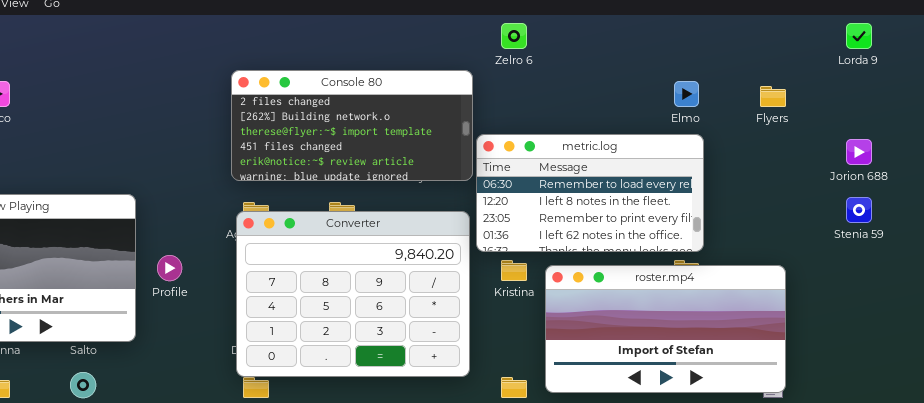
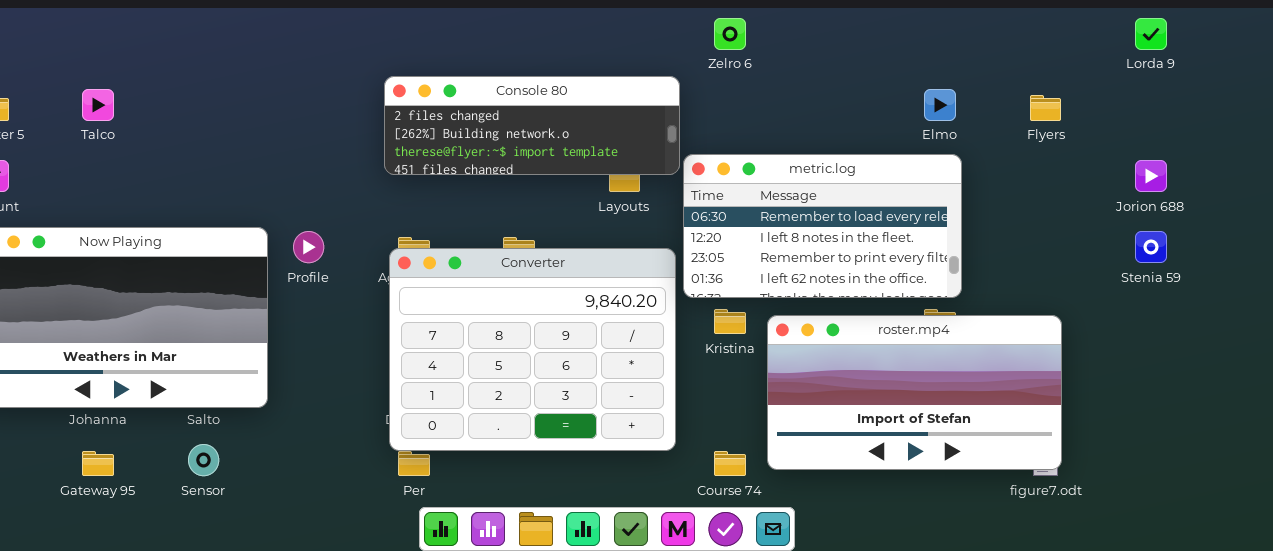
Console 80: [231,70,473,181] -> [384,76,680,175], resized
Profile: [157,255,182,281] -> [293,231,324,263], moved

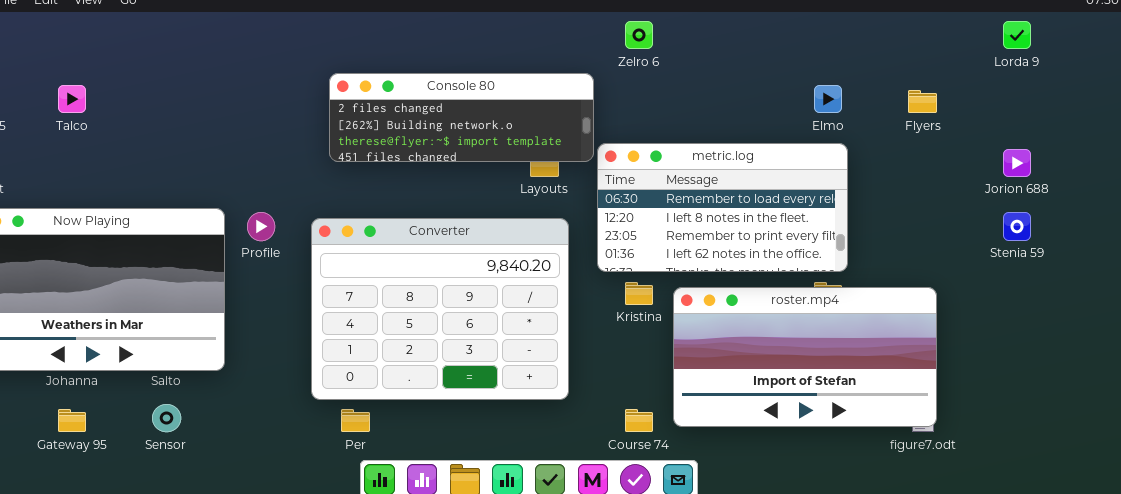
Converter: [389,248,676,451] -> [311,218,569,400], moved

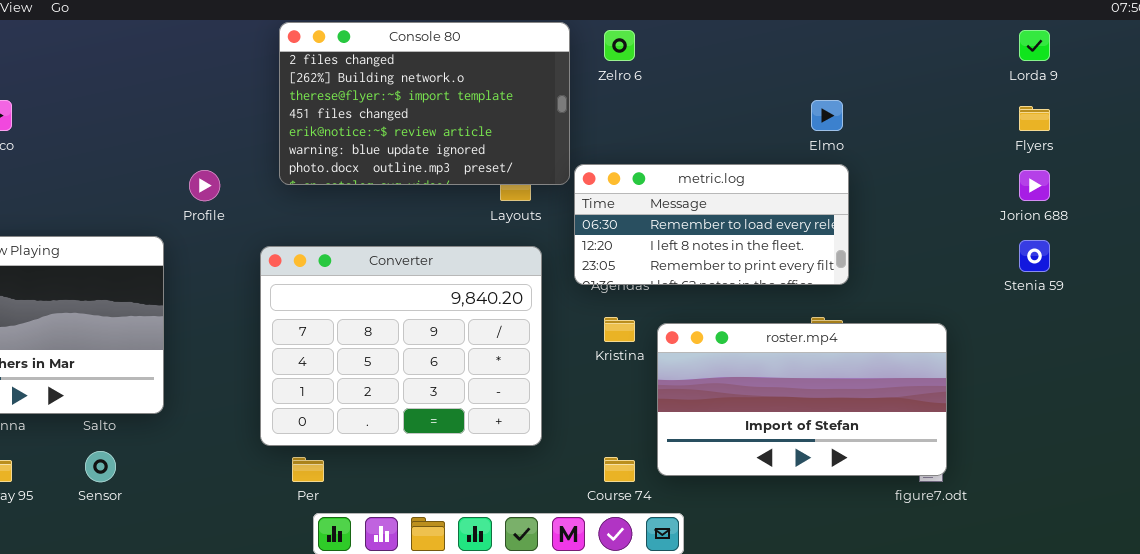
Console 80: [329,73,594,162] -> [279,22,570,185], resized
Flyers: [908,90,937,113] -> [1019,106,1050,131], moved
metric.log: [597,143,848,272] -> [574,164,849,285], resized
Profile: [247,212,275,241] -> [189,170,220,201], moved

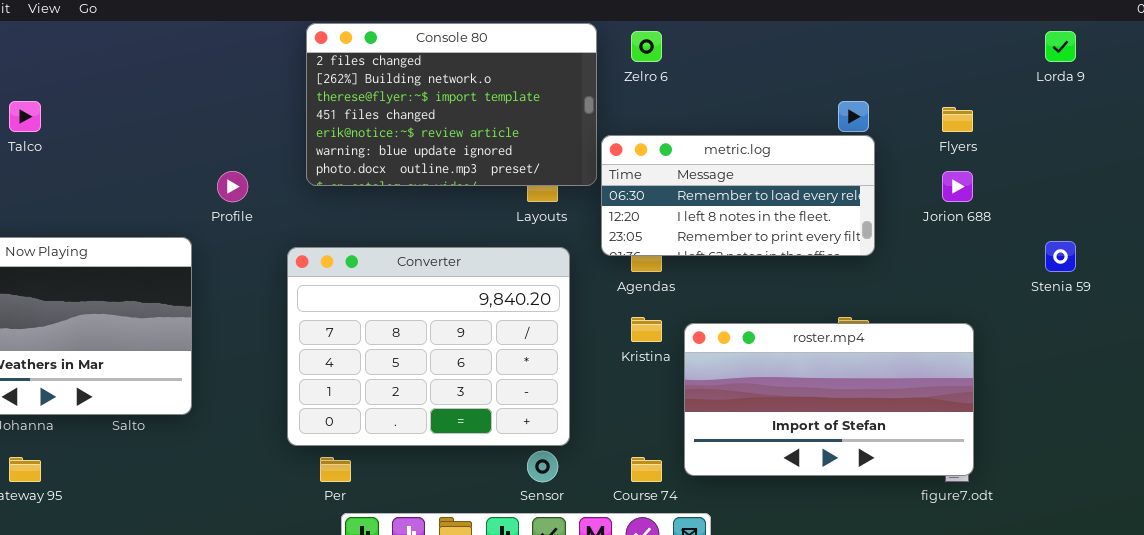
Flyers: [1019,106,1050,131] -> [942,107,973,132], moved
metric.log: [574,164,849,285] -> [601,135,875,256], moved
Jorion 688: [1019,170,1050,201] -> [942,171,973,202], moved
Sensor: [85,451,116,482] -> [527,451,558,482], moved

